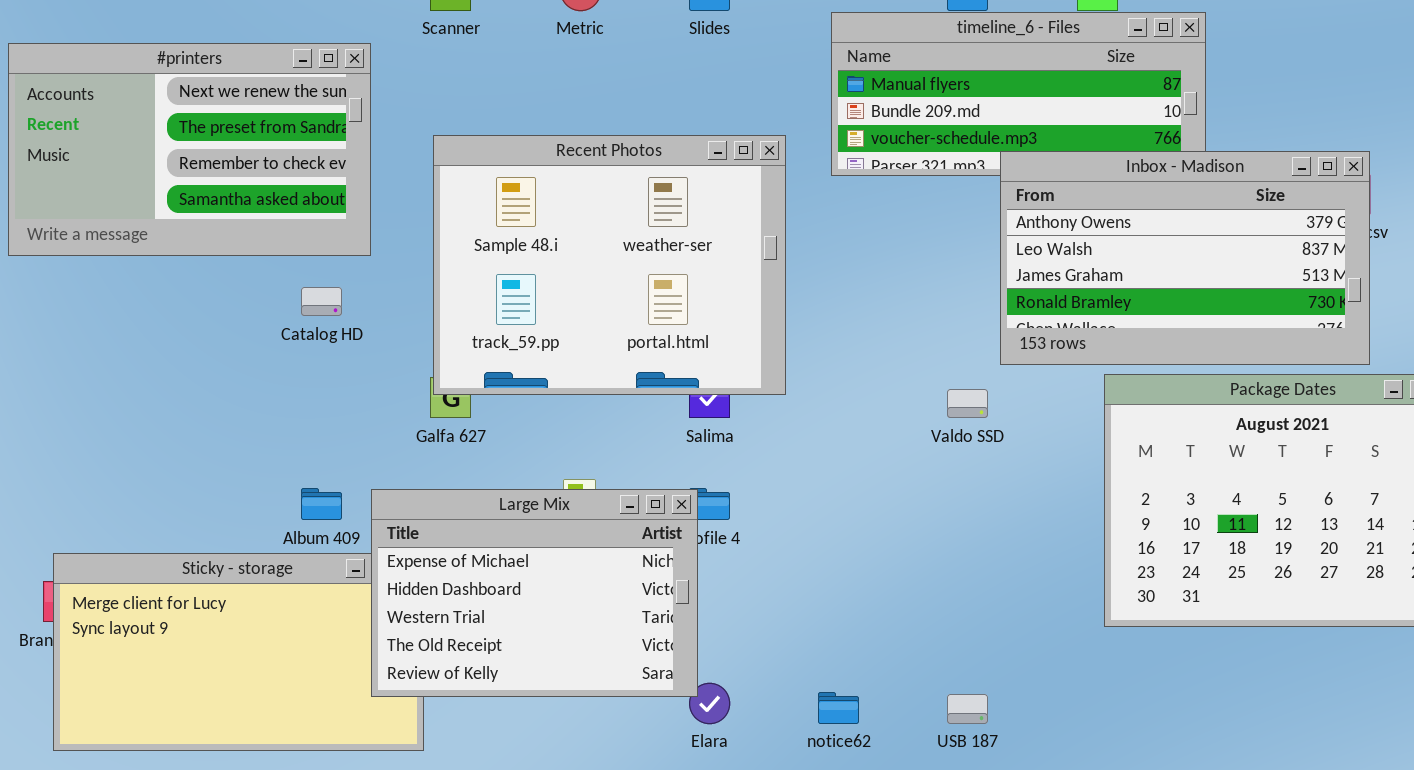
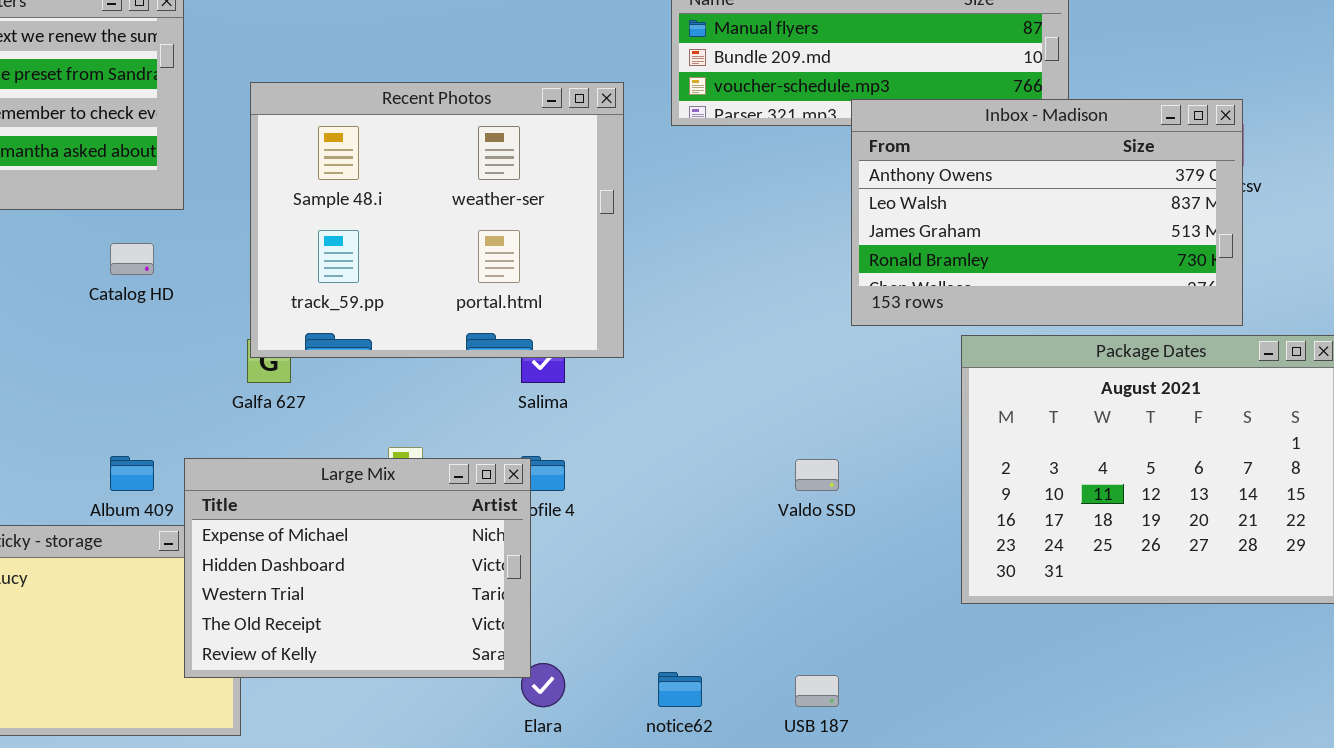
Valdo SSD: [947,389,988,418] -> [795,459,839,491], moved

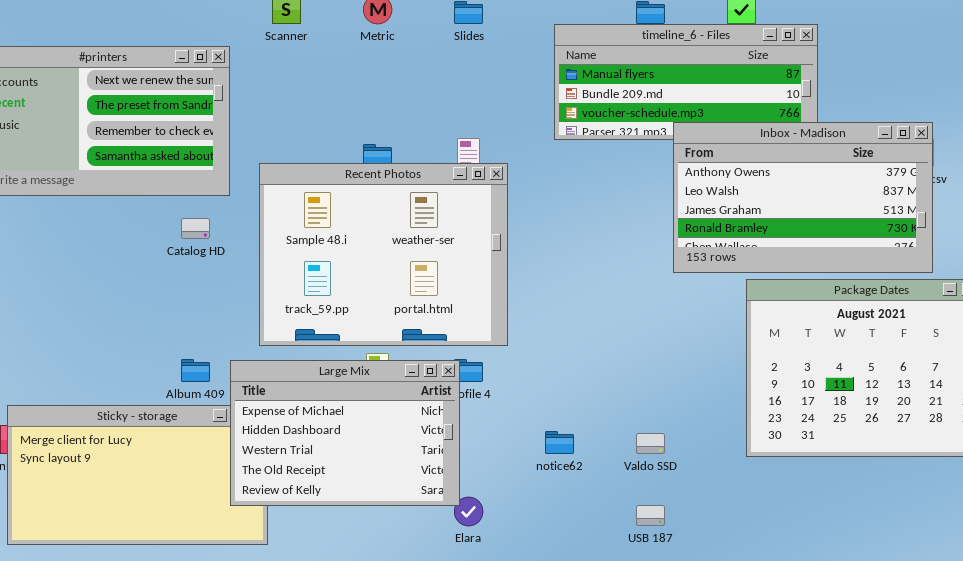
Recent Photos: [250,82,624,358] -> [259,163,508,346], moved
Valdo SSD: [795,459,839,491] -> [636,433,665,454], moved
notice62: [658,672,702,707] -> [545,431,574,454], moved

